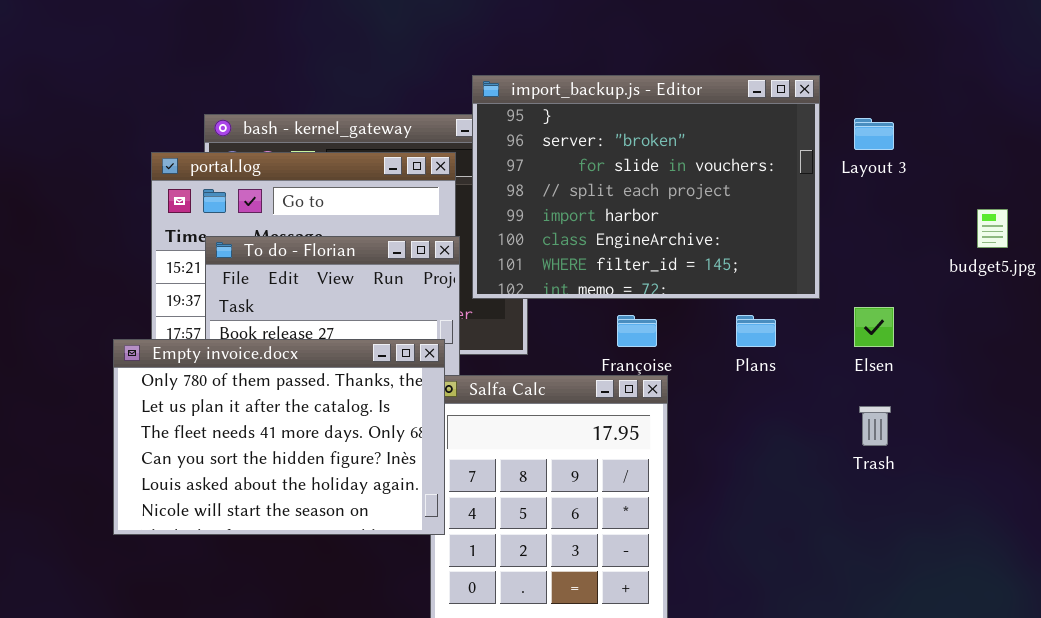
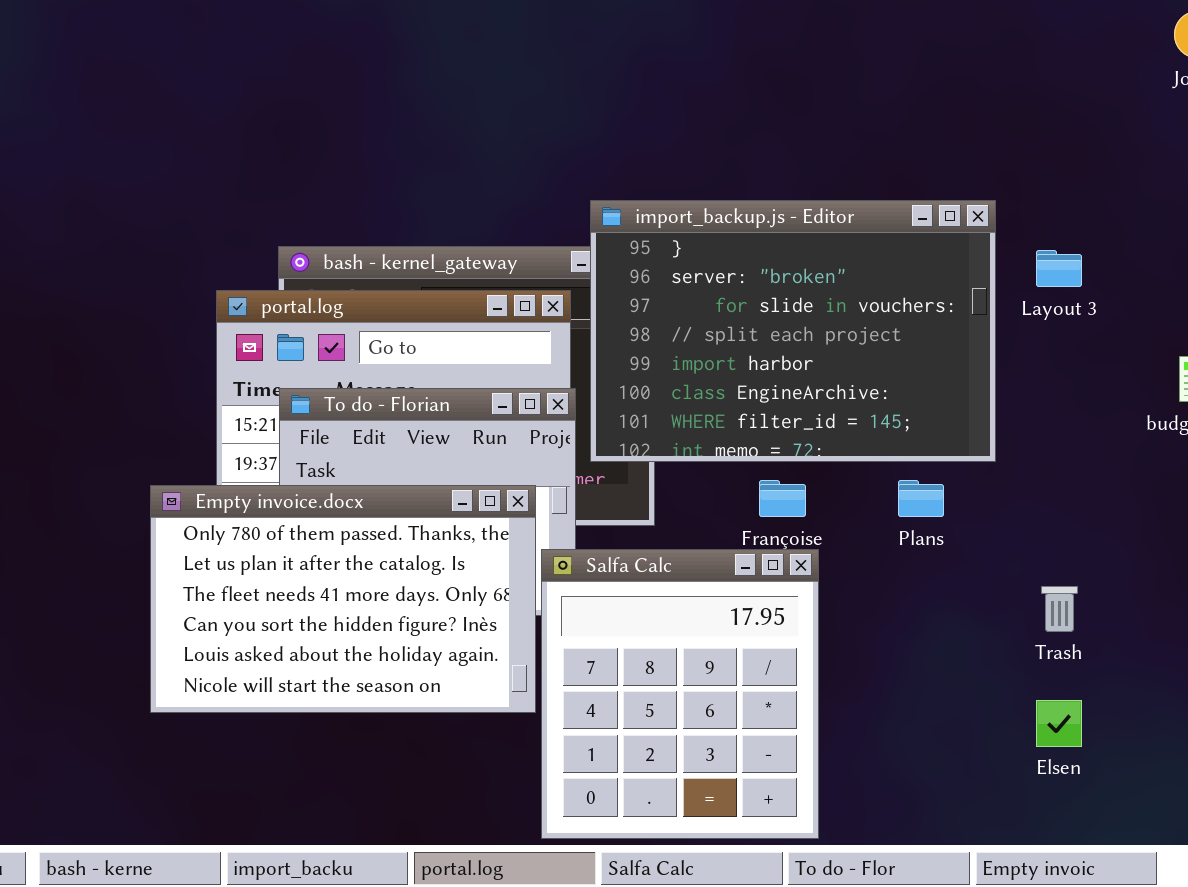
Elsen: [854,307,894,347] -> [1036,700,1082,747], moved
Empty invoice.docx: [113,339,445,535] -> [150,485,536,713], moved

